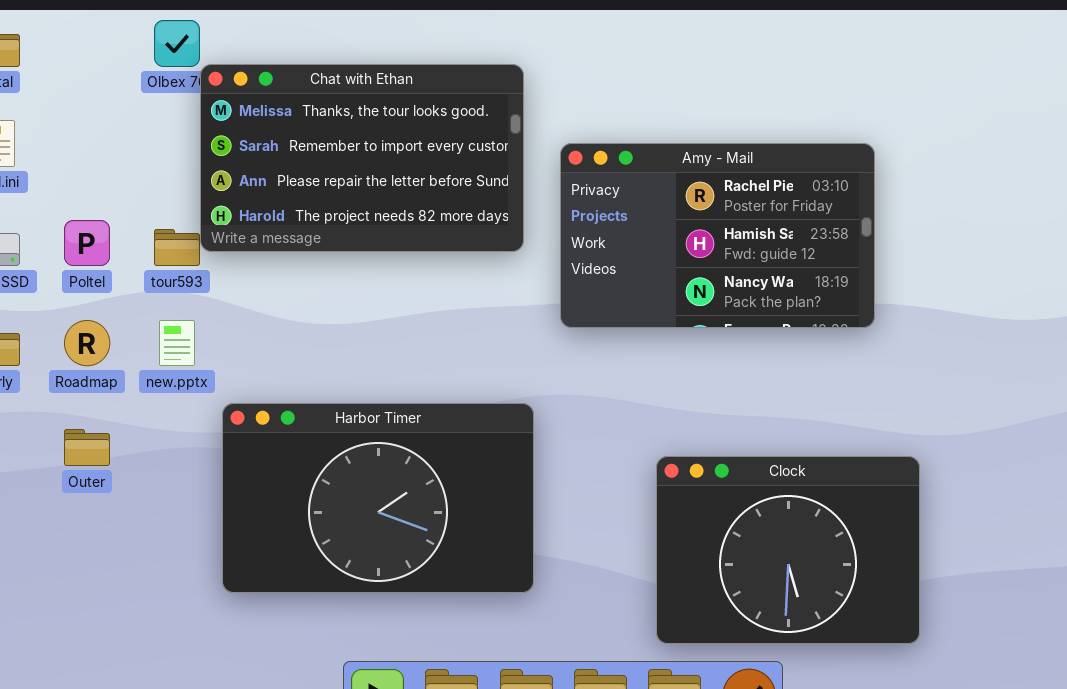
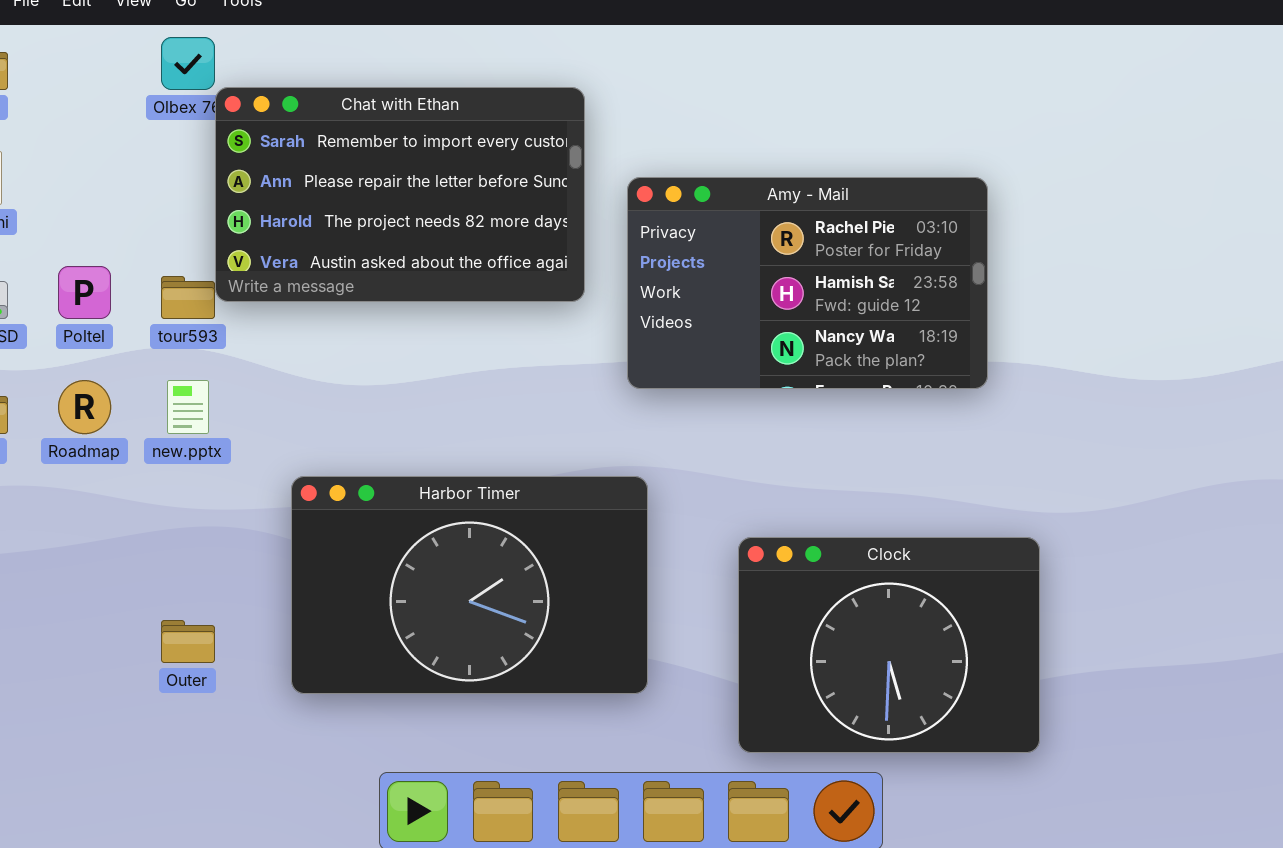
Chat with Ethan: [200,64,524,252] -> [215,87,585,302], scrolled down 1 row
Harbor Timer: [222,403,534,593] -> [291,476,648,694], moved
Outer: [64,429,110,466] -> [161,620,215,663], moved

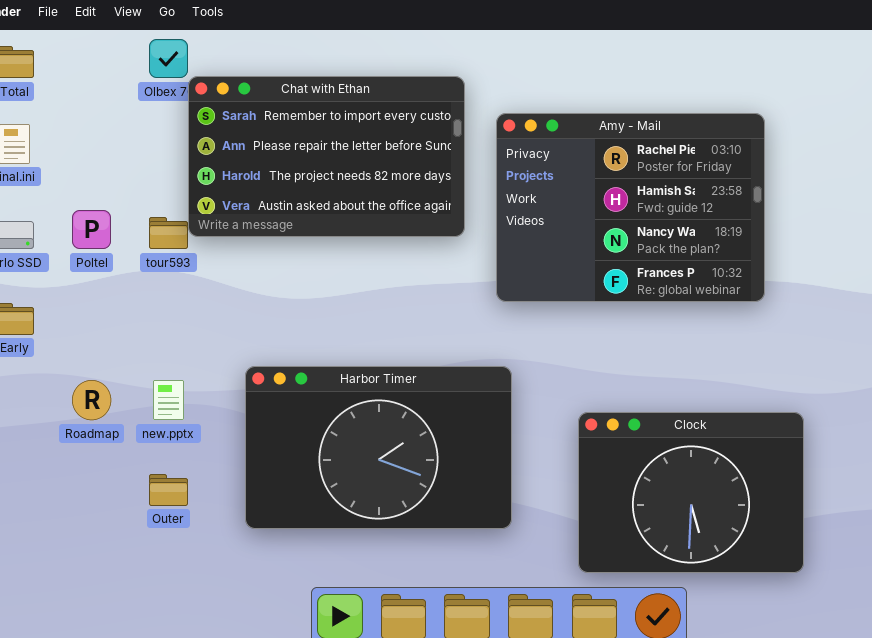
Amy - Mail: [627,177,988,389] -> [496,113,765,302], resized
Roadmap: [58,380,111,434] -> [72,380,111,420], moved
new.pptx: [167,380,209,434] -> [153,380,184,420], moved

